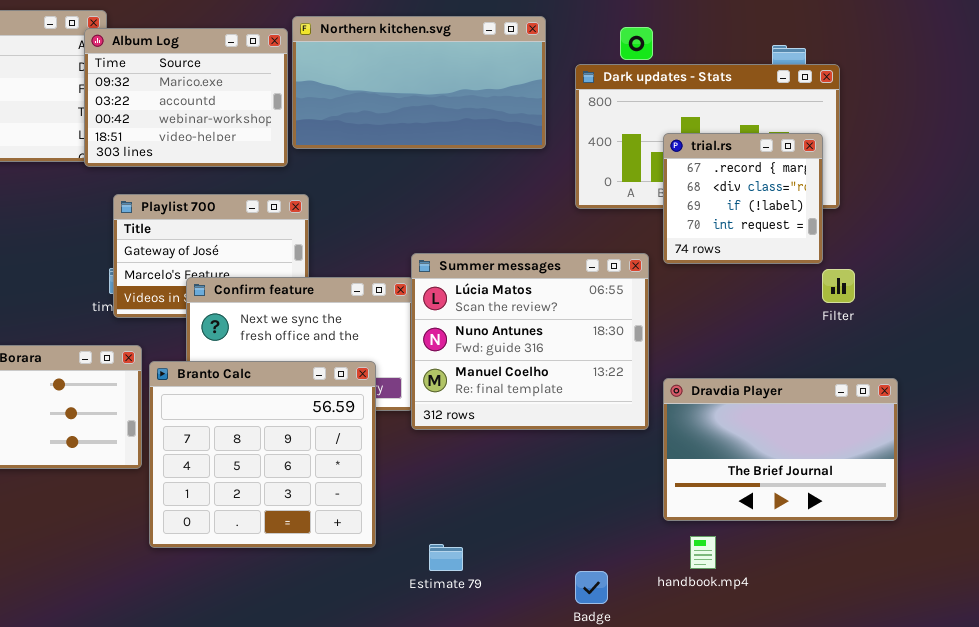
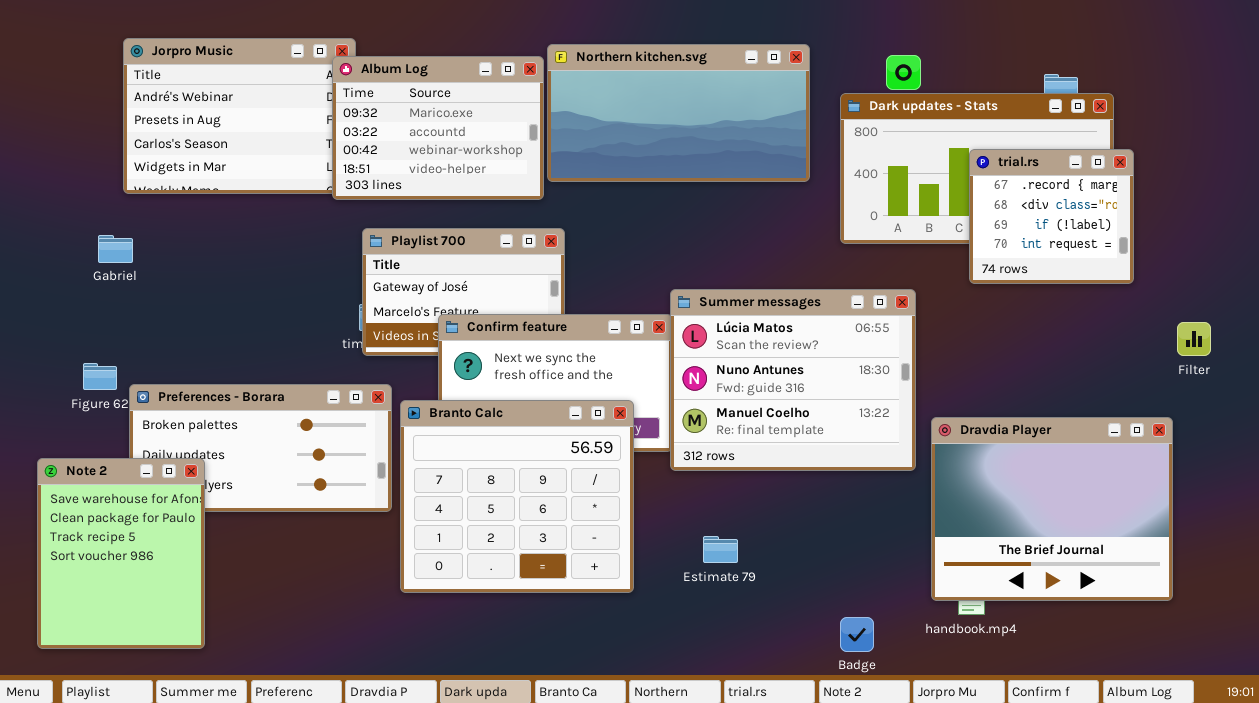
trial.rs: [663,133,823,264] -> [969,149,1134,284], moved
Filter: [822,269,855,303] -> [1177,322,1211,356], moved
Dravdia Player: [663,378,898,521] -> [931,417,1173,601], resized
Estimate 79: [429,544,463,571] -> [703,536,738,563], moved

